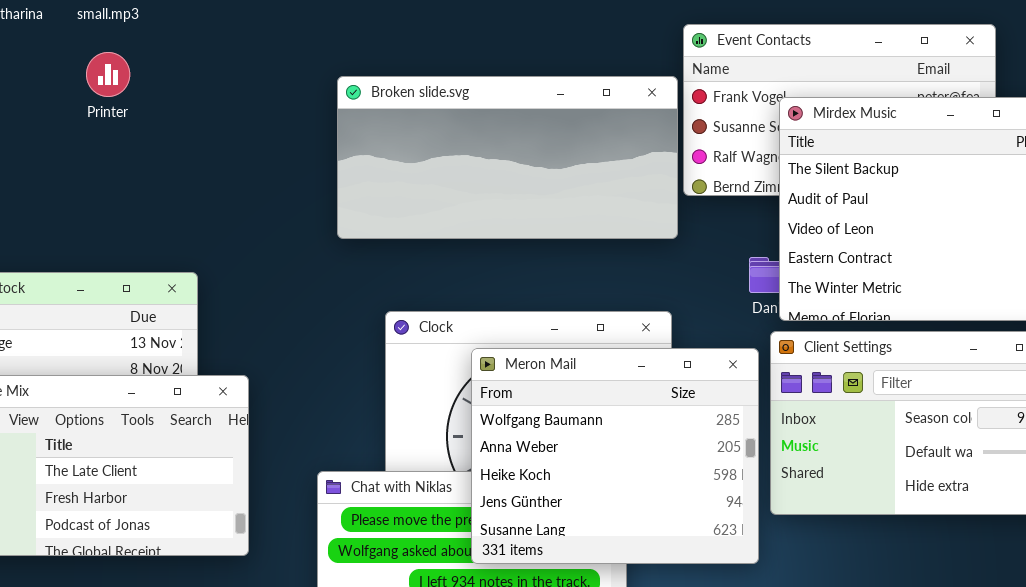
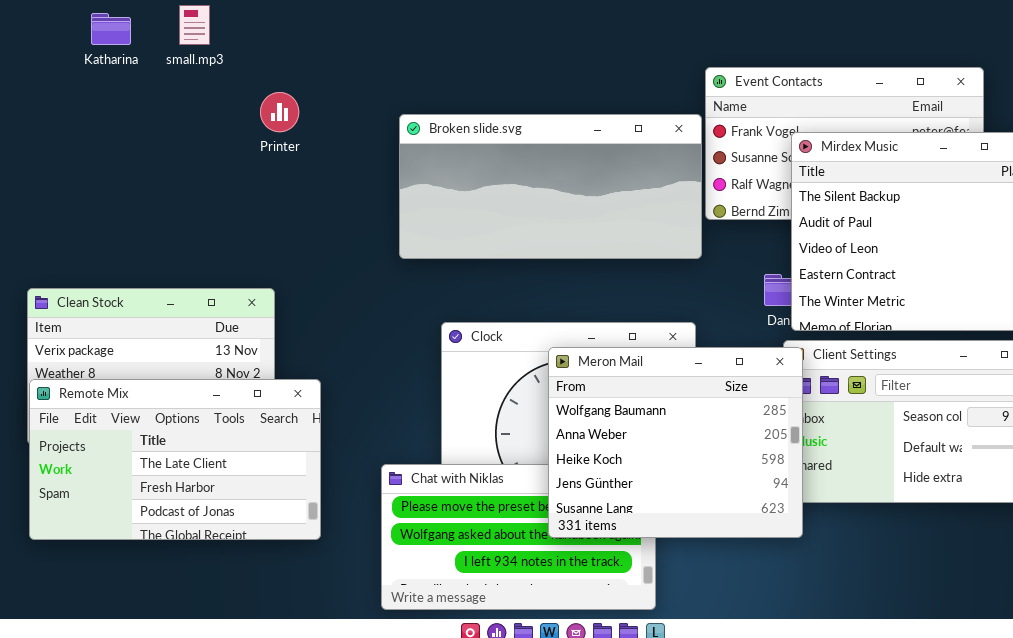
Printer: [86,52,130,97] -> [260,92,299,132], moved
Meron Mail: [471,348,759,564] -> [548,347,803,538], moved

